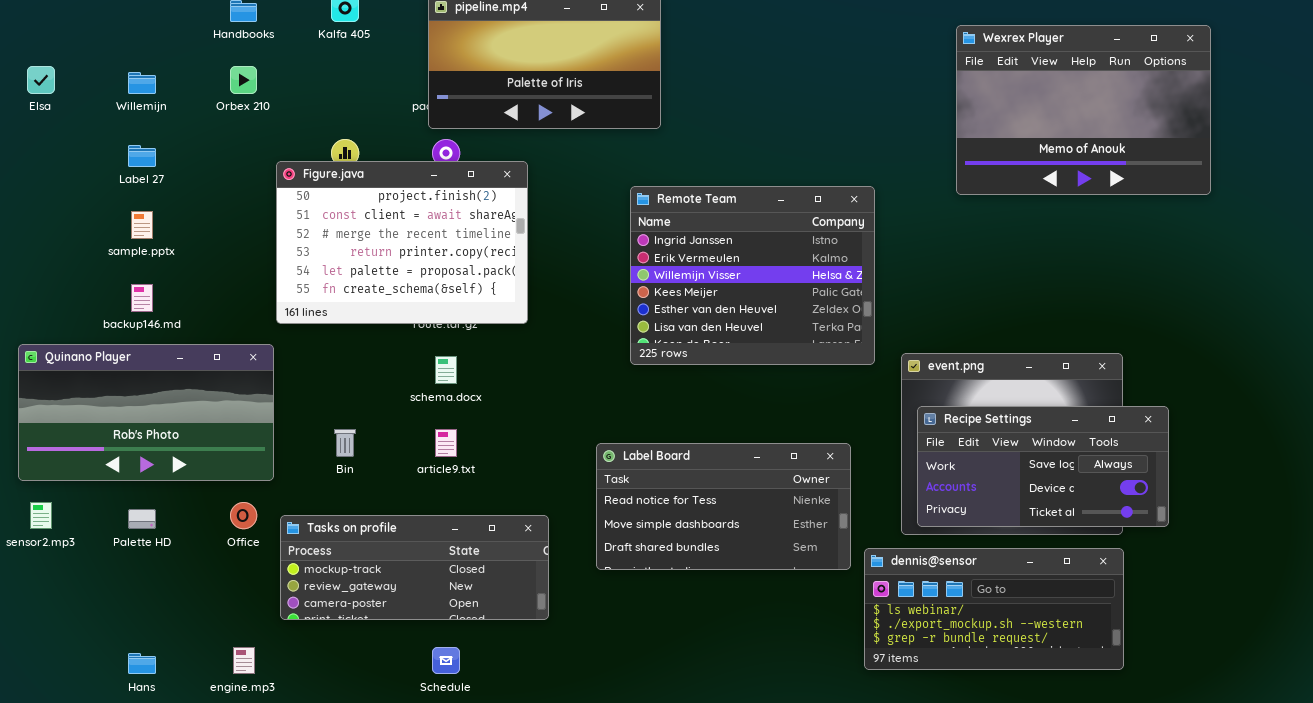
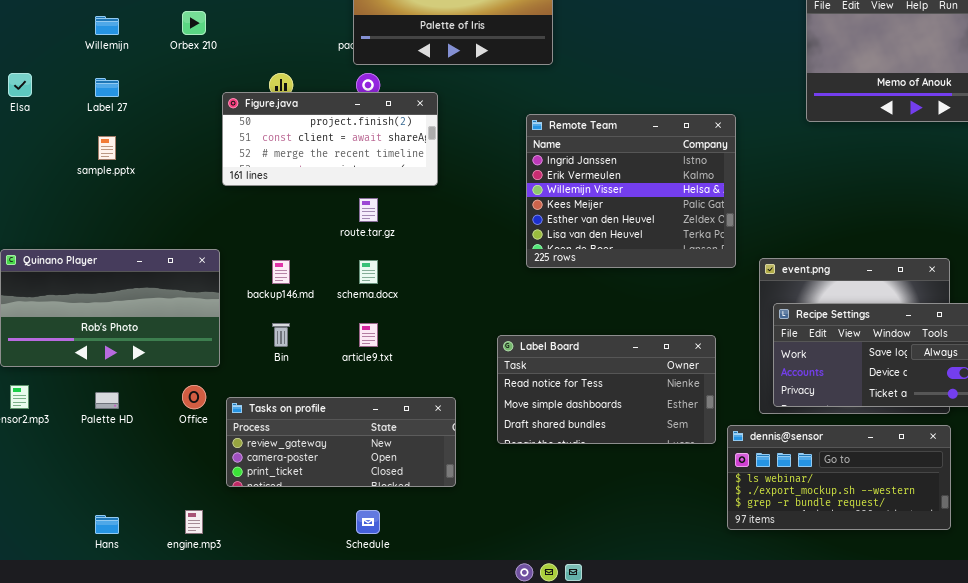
Elsa: [27,66,55,94] -> [8,73,32,97], moved
Figure.java: [276,161,528,324] -> [222,92,438,186], resized
backup146.md: [131,284,153,312] -> [272,260,290,284], moved
Tasks on profile: [280,515,549,620] -> [226,397,456,487], scrolled down 1 row

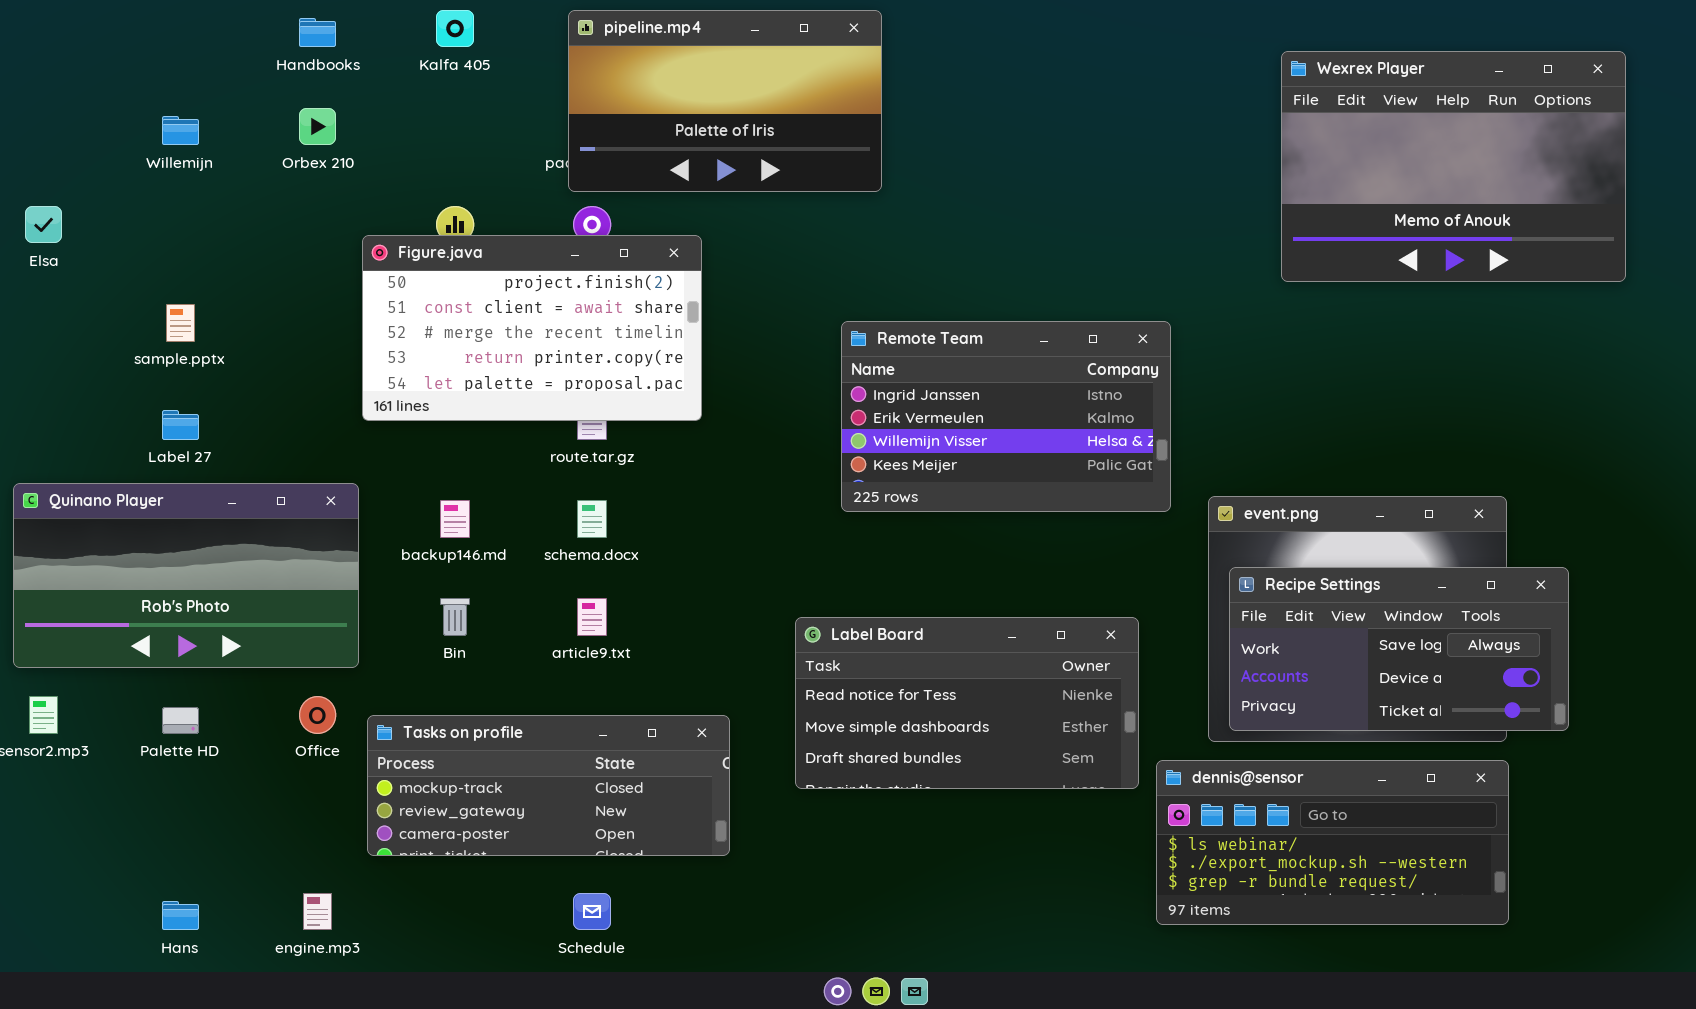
Label 27: [95,78,119,97] -> [162,410,199,440], moved
Figure.java: [222,92,438,186] -> [362,235,702,421], resized
Remote Team: [526,114,736,268] -> [841,321,1171,512], resized
Tasks on profile: [226,397,456,487] -> [367,715,730,856], scrolled up 1 row

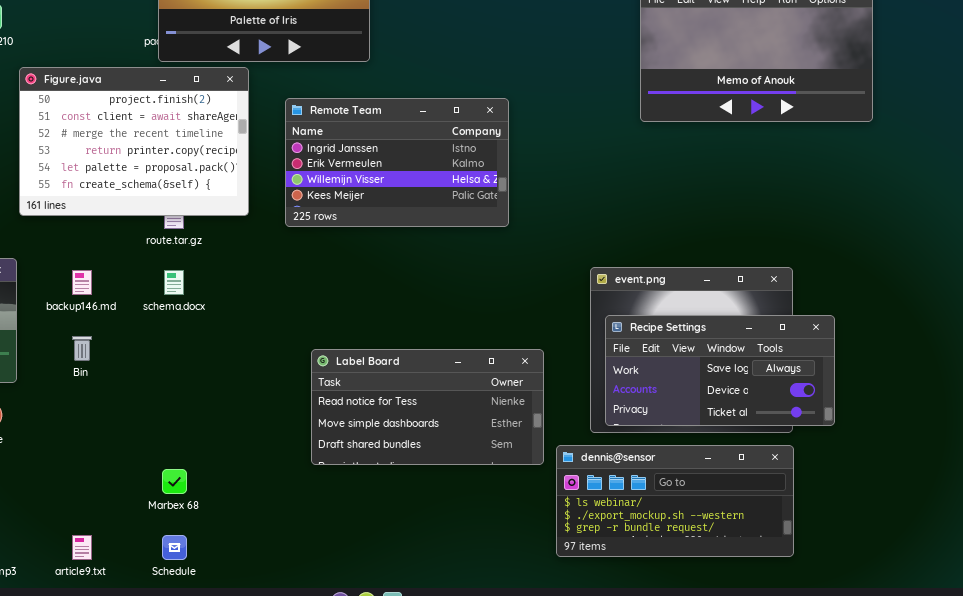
Figure.java: [362,235,702,421] -> [19,67,249,216], resized
Remote Team: [841,321,1171,512] -> [285,98,509,227], moved
article9.txt: [577,598,607,636] -> [72,535,92,560], moved
Tasks on profile: [367,715,730,856] -> none, closed

